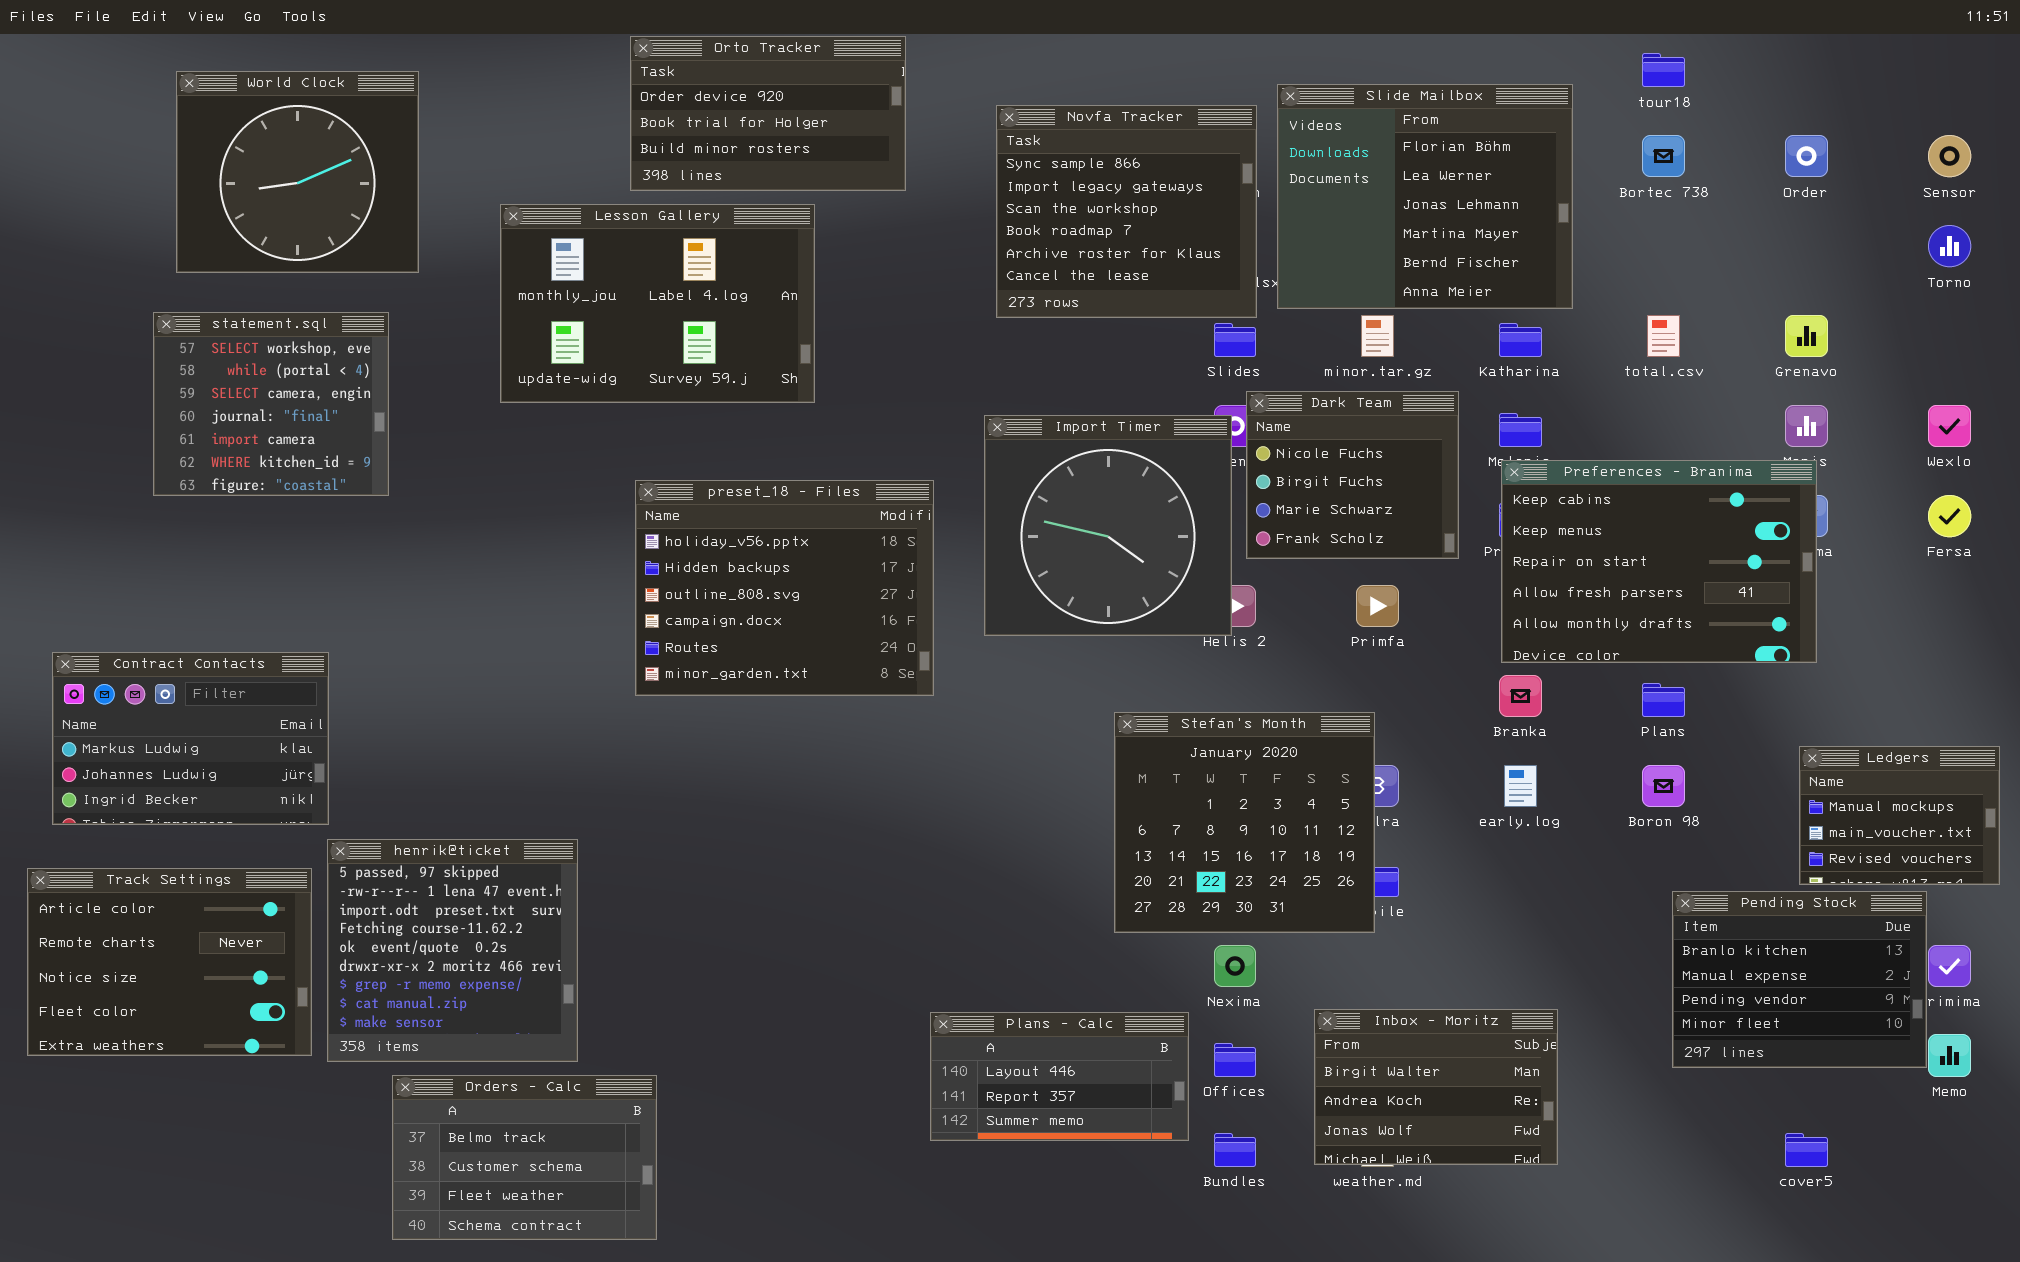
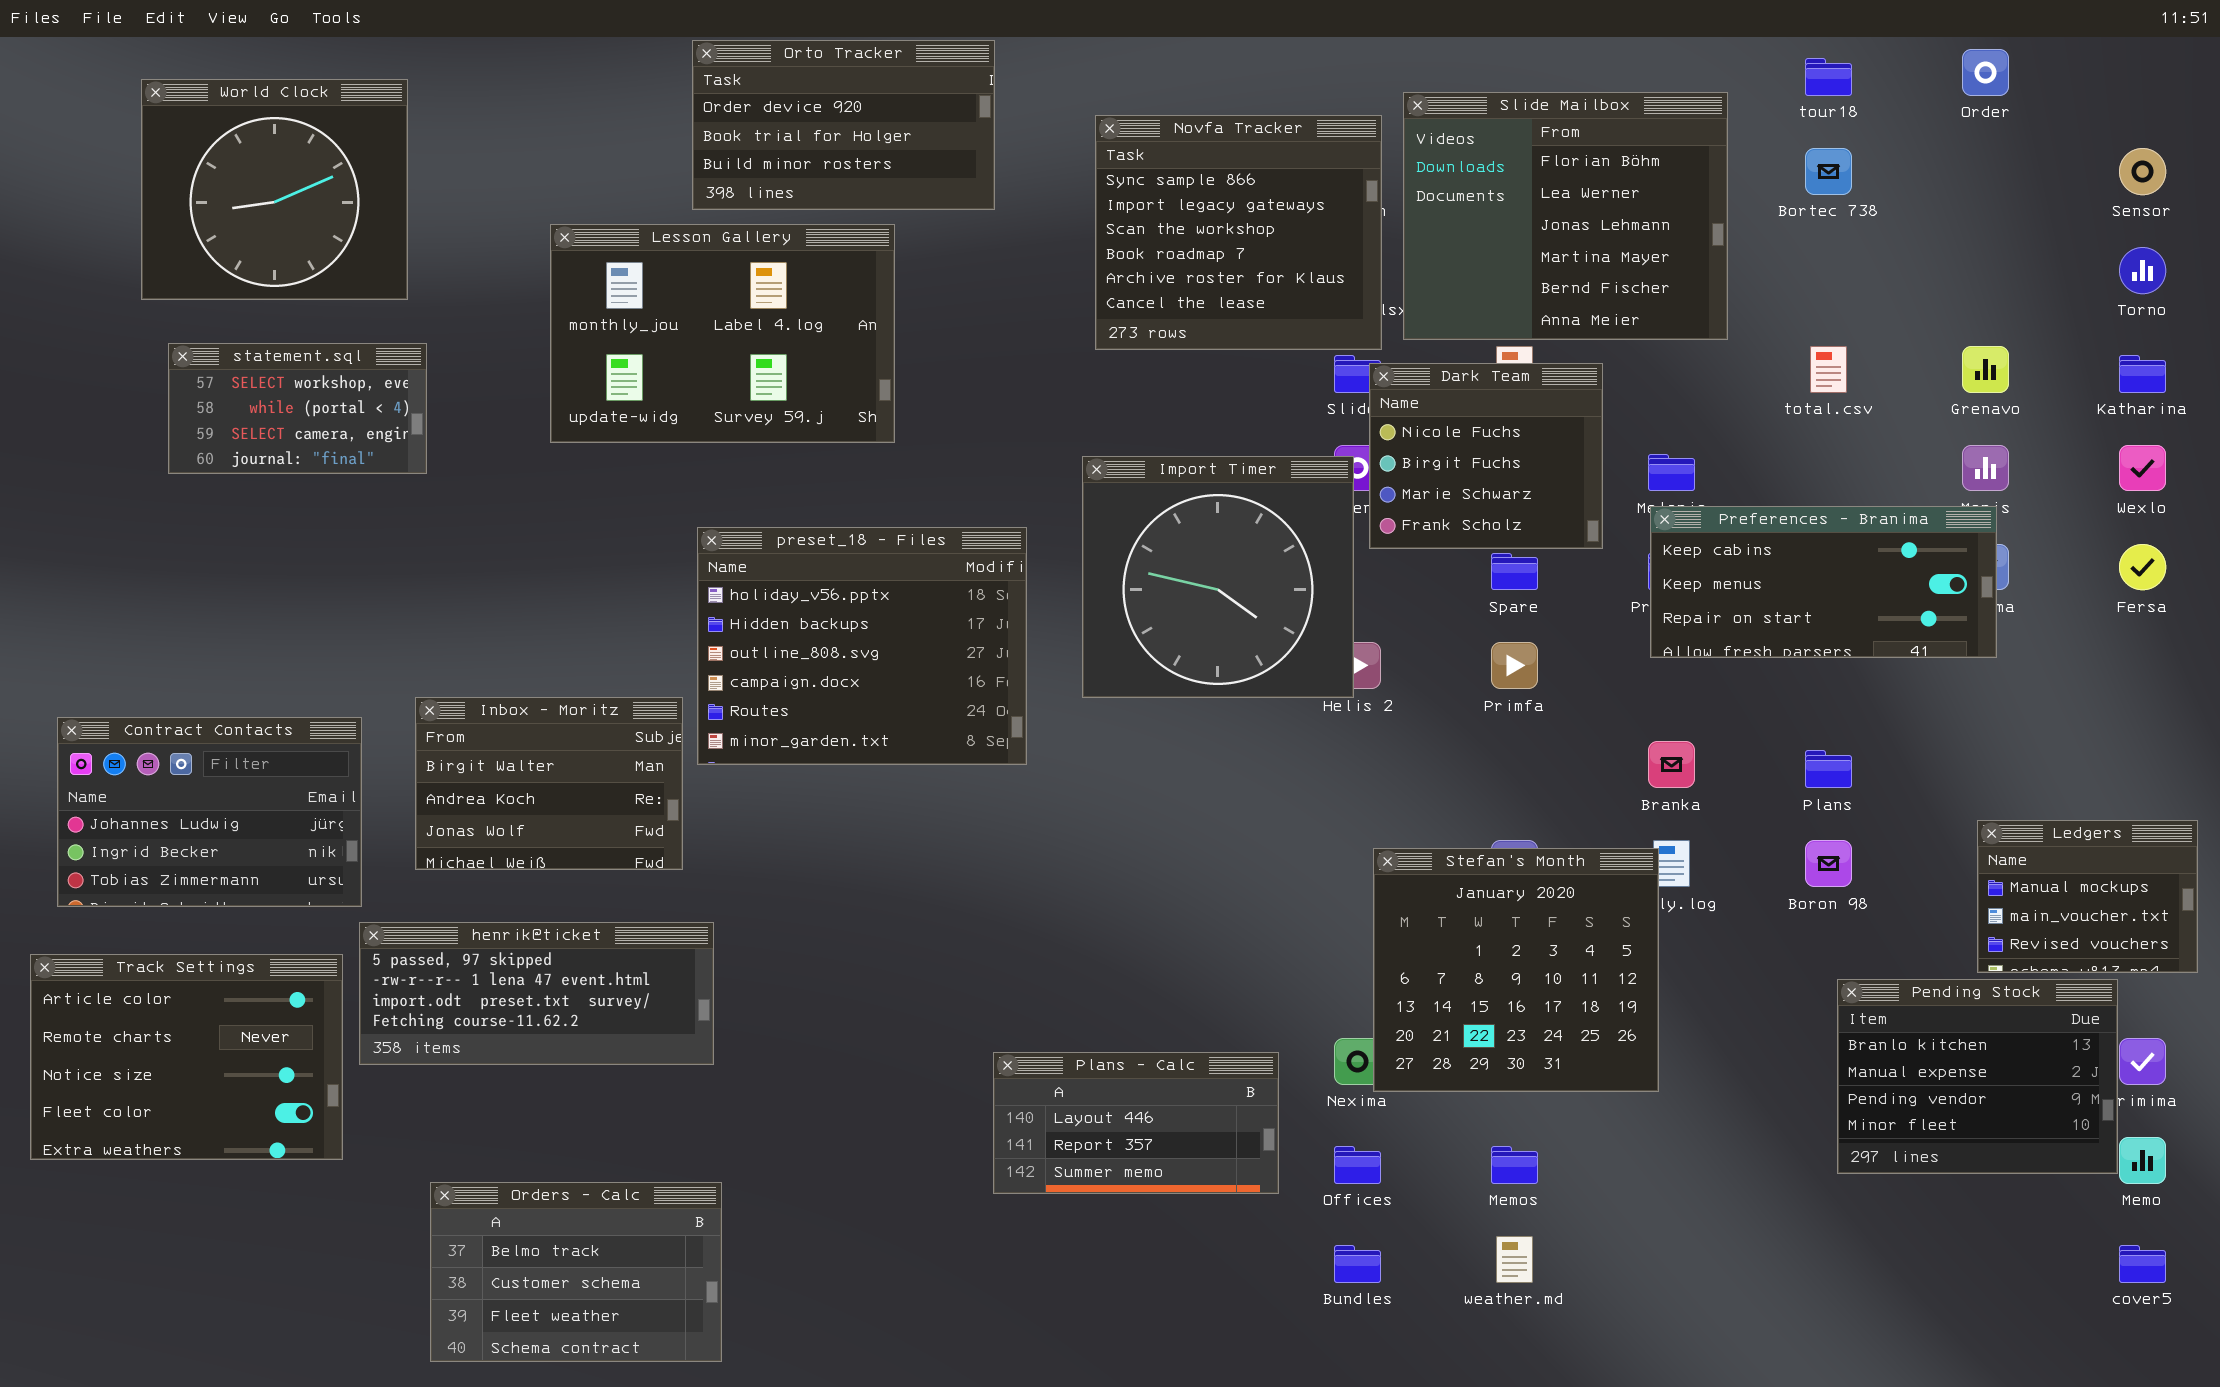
World Clock: [176,71,419,273] -> [141,79,408,300], moved
Order: [1785,135,1828,177] -> [1962,49,2009,96], moved
statement.sql: [153,312,389,496] -> [168,343,427,474], resized
Katharina: [1499,323,1542,357] -> [2119,355,2166,393], moved
Dark Team: [1246,391,1459,559] -> [1369,363,1603,549], moved
Preferences - Branima: [1501,460,1817,663] -> [1650,506,1997,658], resized
Contract Contacts: [52,652,329,825] -> [57,717,362,907], scrolled down 1 row
Stefan's Month: [1114,712,1375,933] -> [1373,848,1659,1092], moved
henrik@ticket: [327,839,578,1062] -> [359,922,714,1065], resized
Inbox - Moritz: [1314,1009,1558,1165] -> [415,697,683,870], moved
Plans - Calc: [930,1012,1189,1141] -> [993,1052,1279,1194], moved
cover5: [1785,1133,1828,1167] -> [2119,1245,2166,1283], moved

